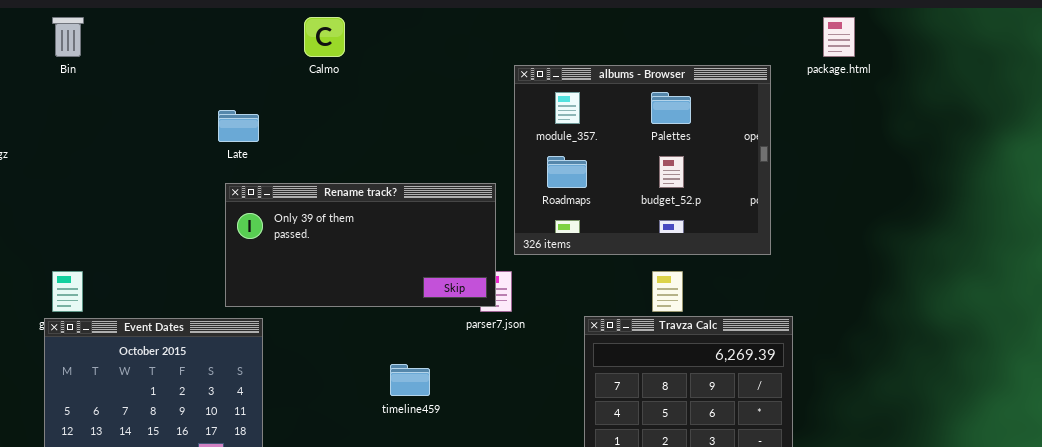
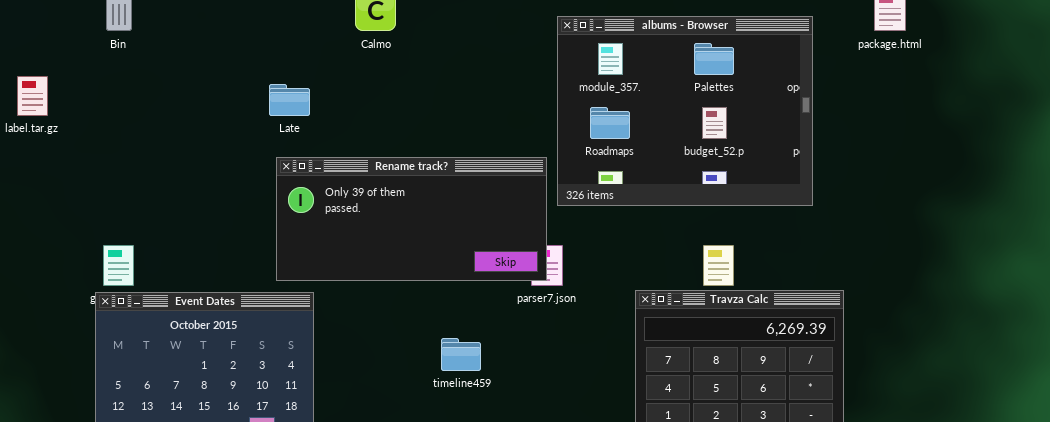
albums - Browser: [514,65,771,255] -> [557,16,813,206], moved

